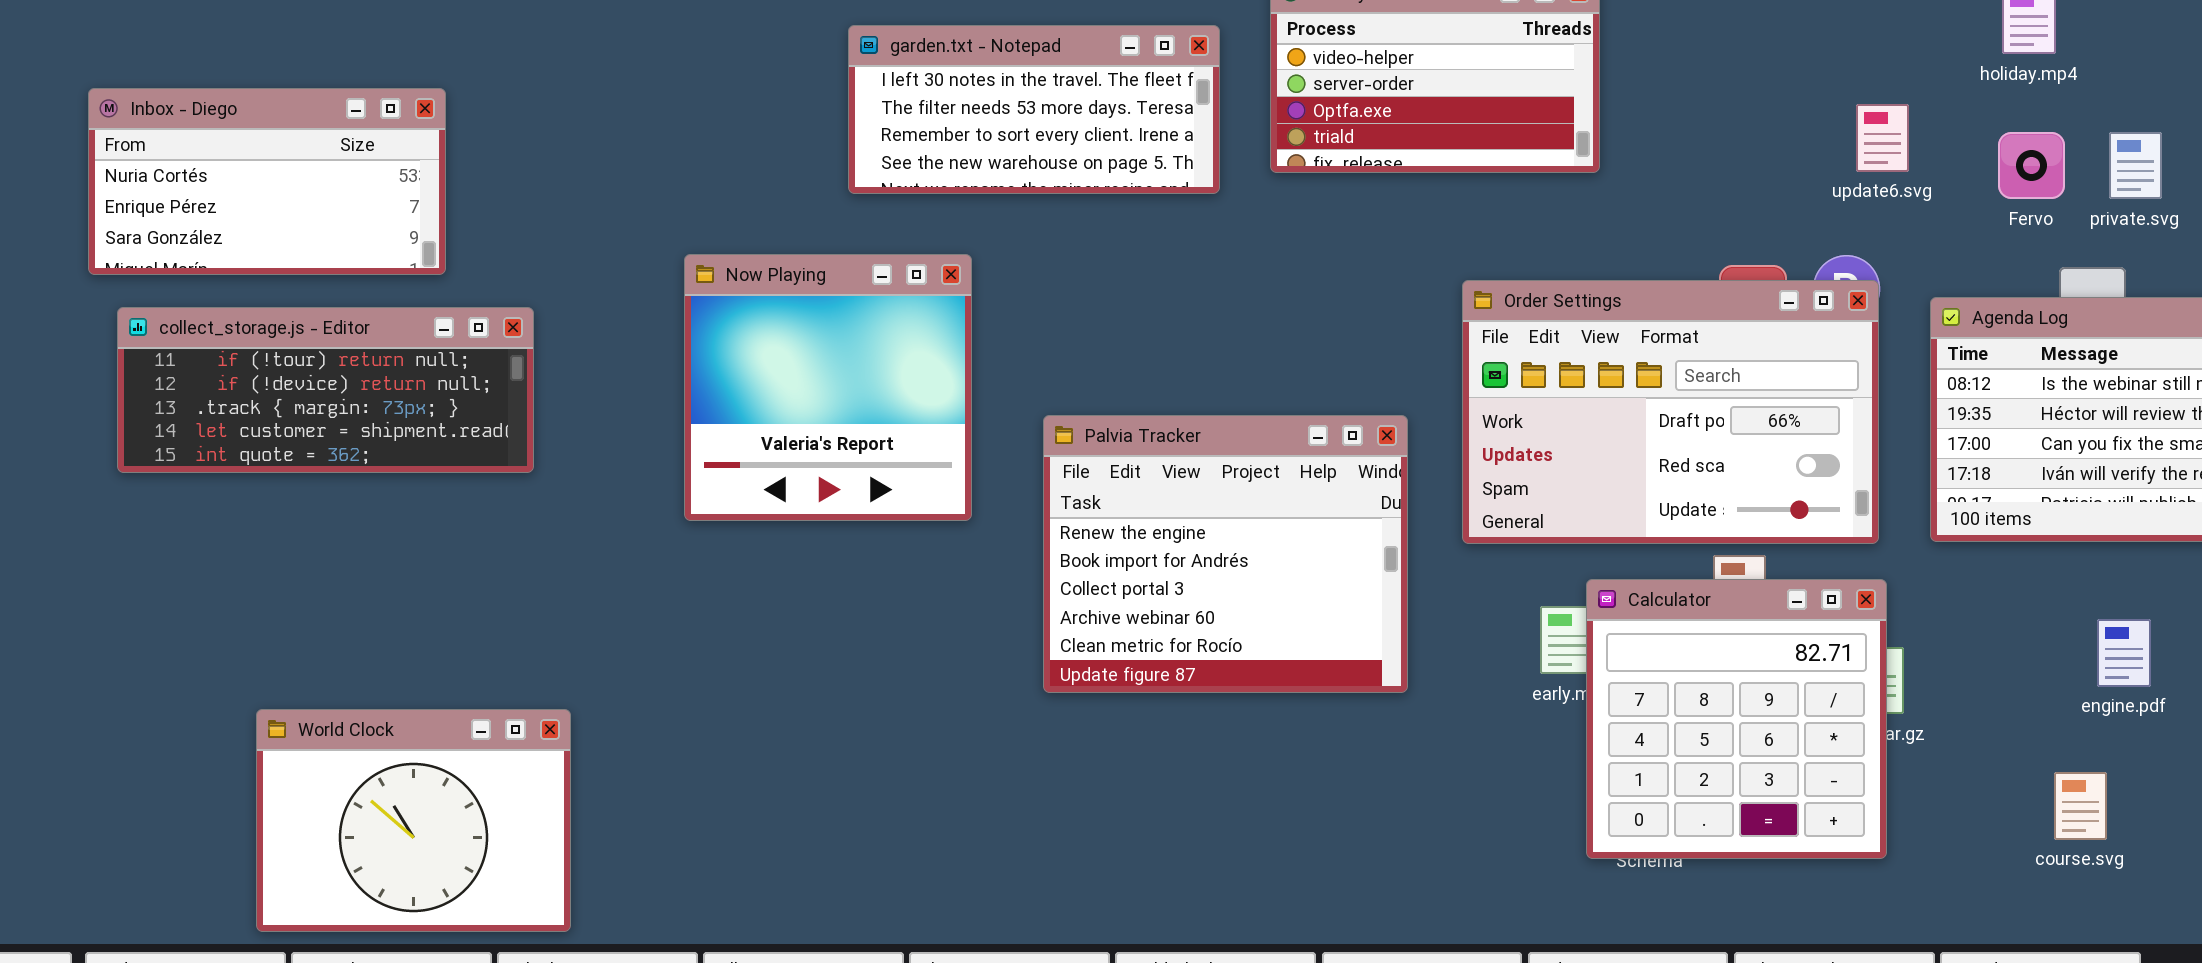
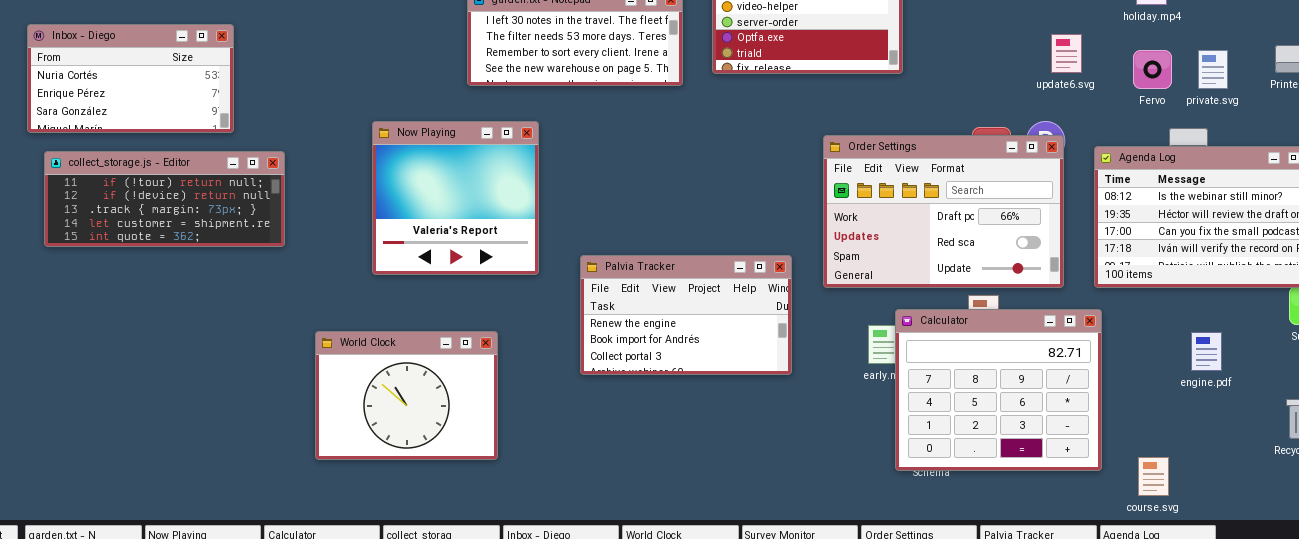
Palvia Tracker: [1043,415,1408,693] -> [580,255,792,375], resized
Calculator: [1586,579,1887,859] -> [895,309,1102,471], resized
World Clock: [256,709,571,932] -> [315,331,498,460], moved
course.svg: [2054,772,2107,840] -> [1138,457,1169,496], moved

